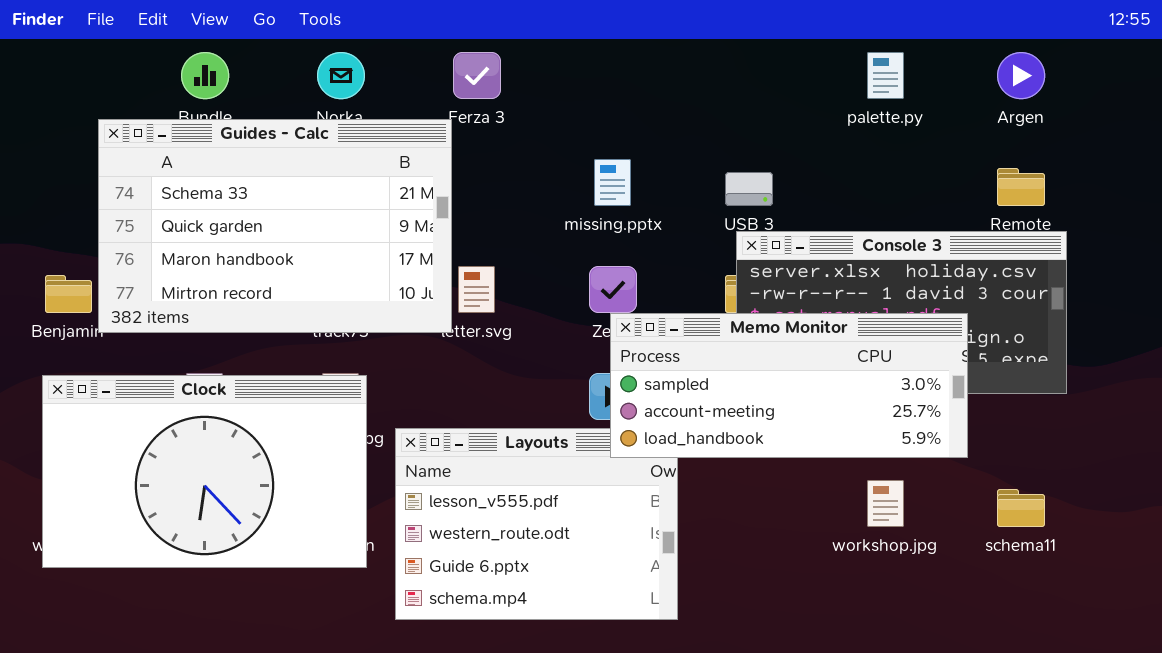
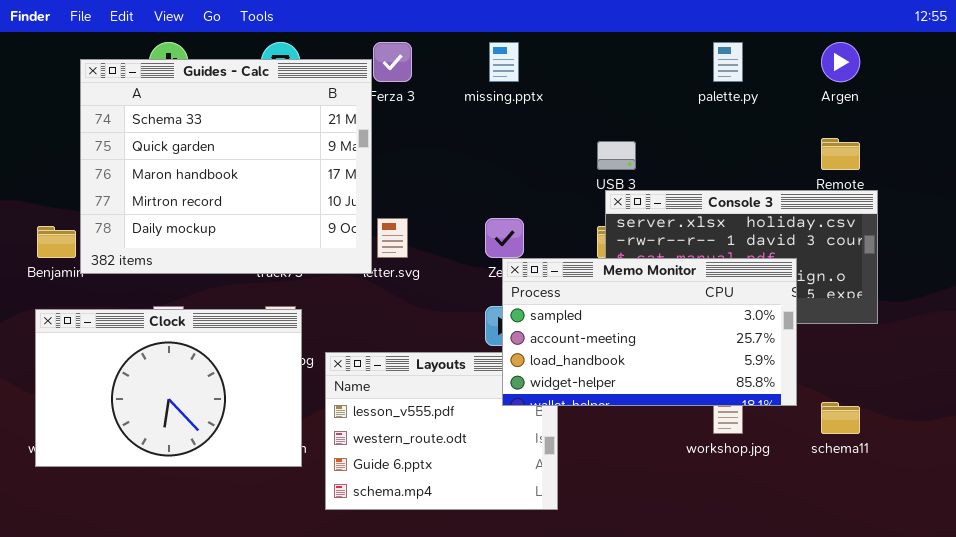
Guides - Calc: [98,119,452,333] -> [80,59,372,274], resized
missing.pptx: [594,159,631,206] -> [489,42,519,82], moved
Memo Monitor: [610,313,968,458] -> [502,258,797,406], resized

